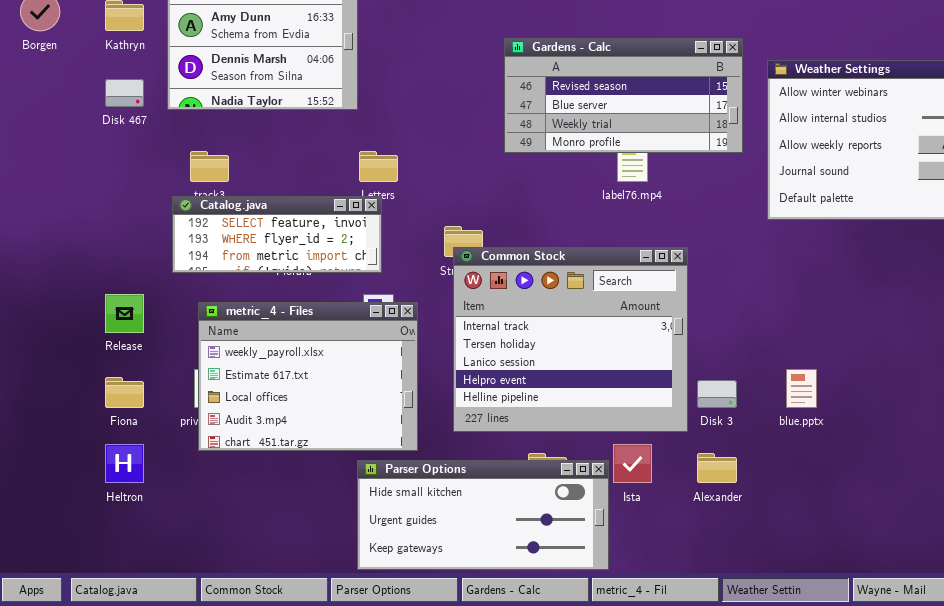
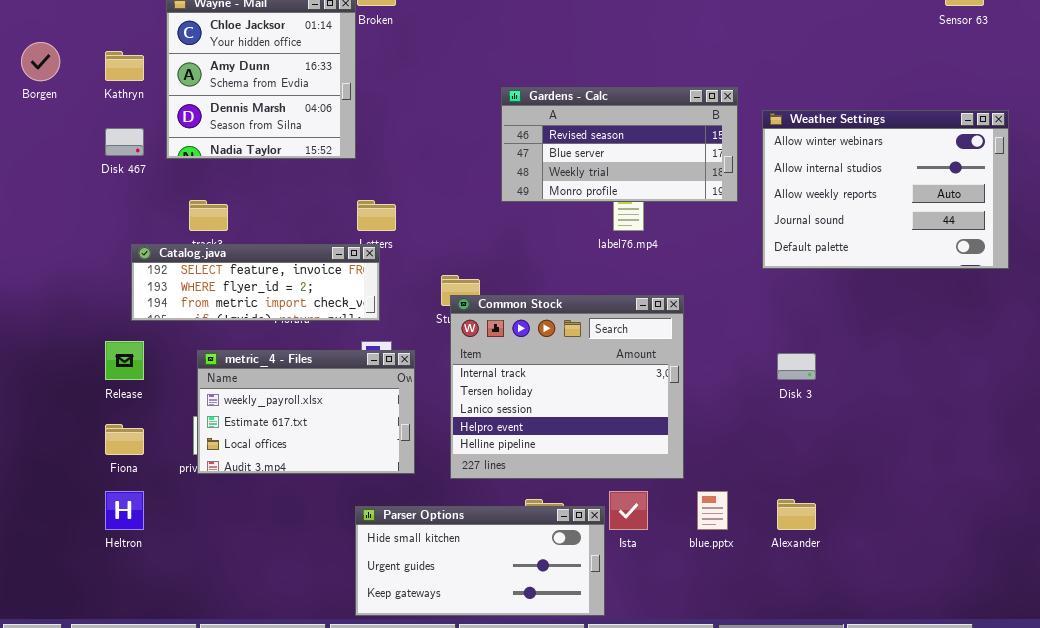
Catalog.java: [172,196,382,273] -> [131,244,380,321], resized
metric_4 - Files: [198,302,418,451] -> [197,350,415,474], resized
blue.pptx: [786,369,817,408] -> [697,491,728,530], moved
Disk 3: [697,380,737,408] -> [777,353,816,380], moved
Alexander: [697,453,737,483] -> [777,499,816,530], moved

